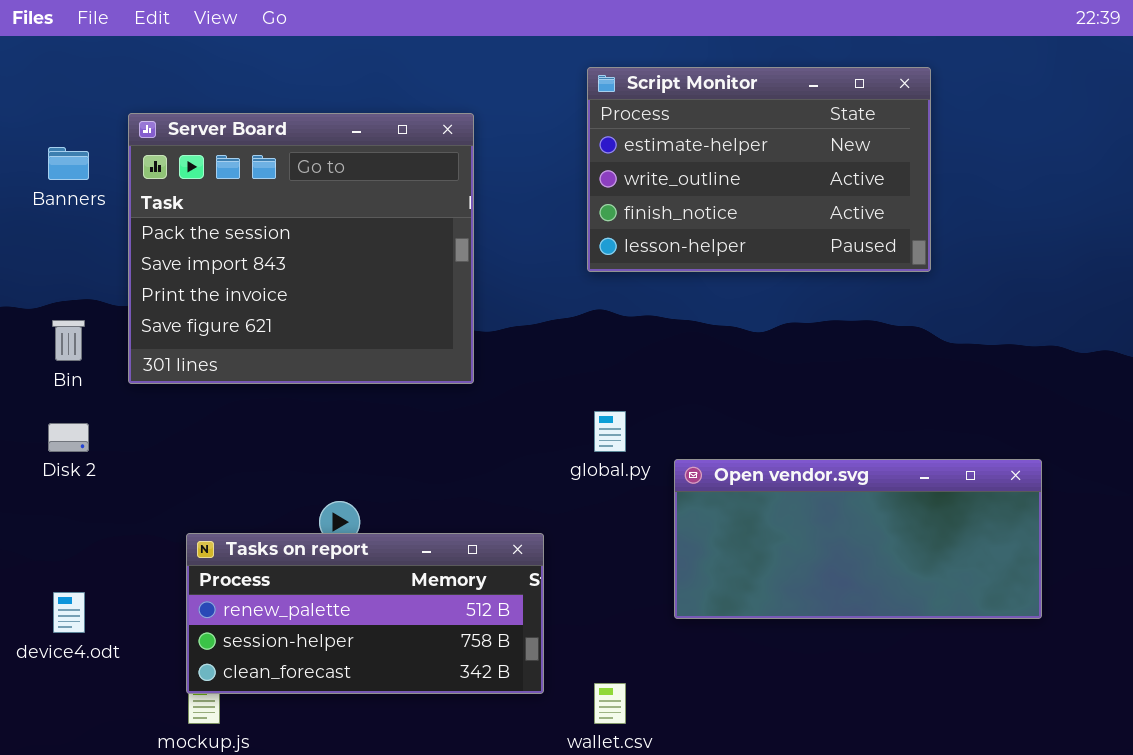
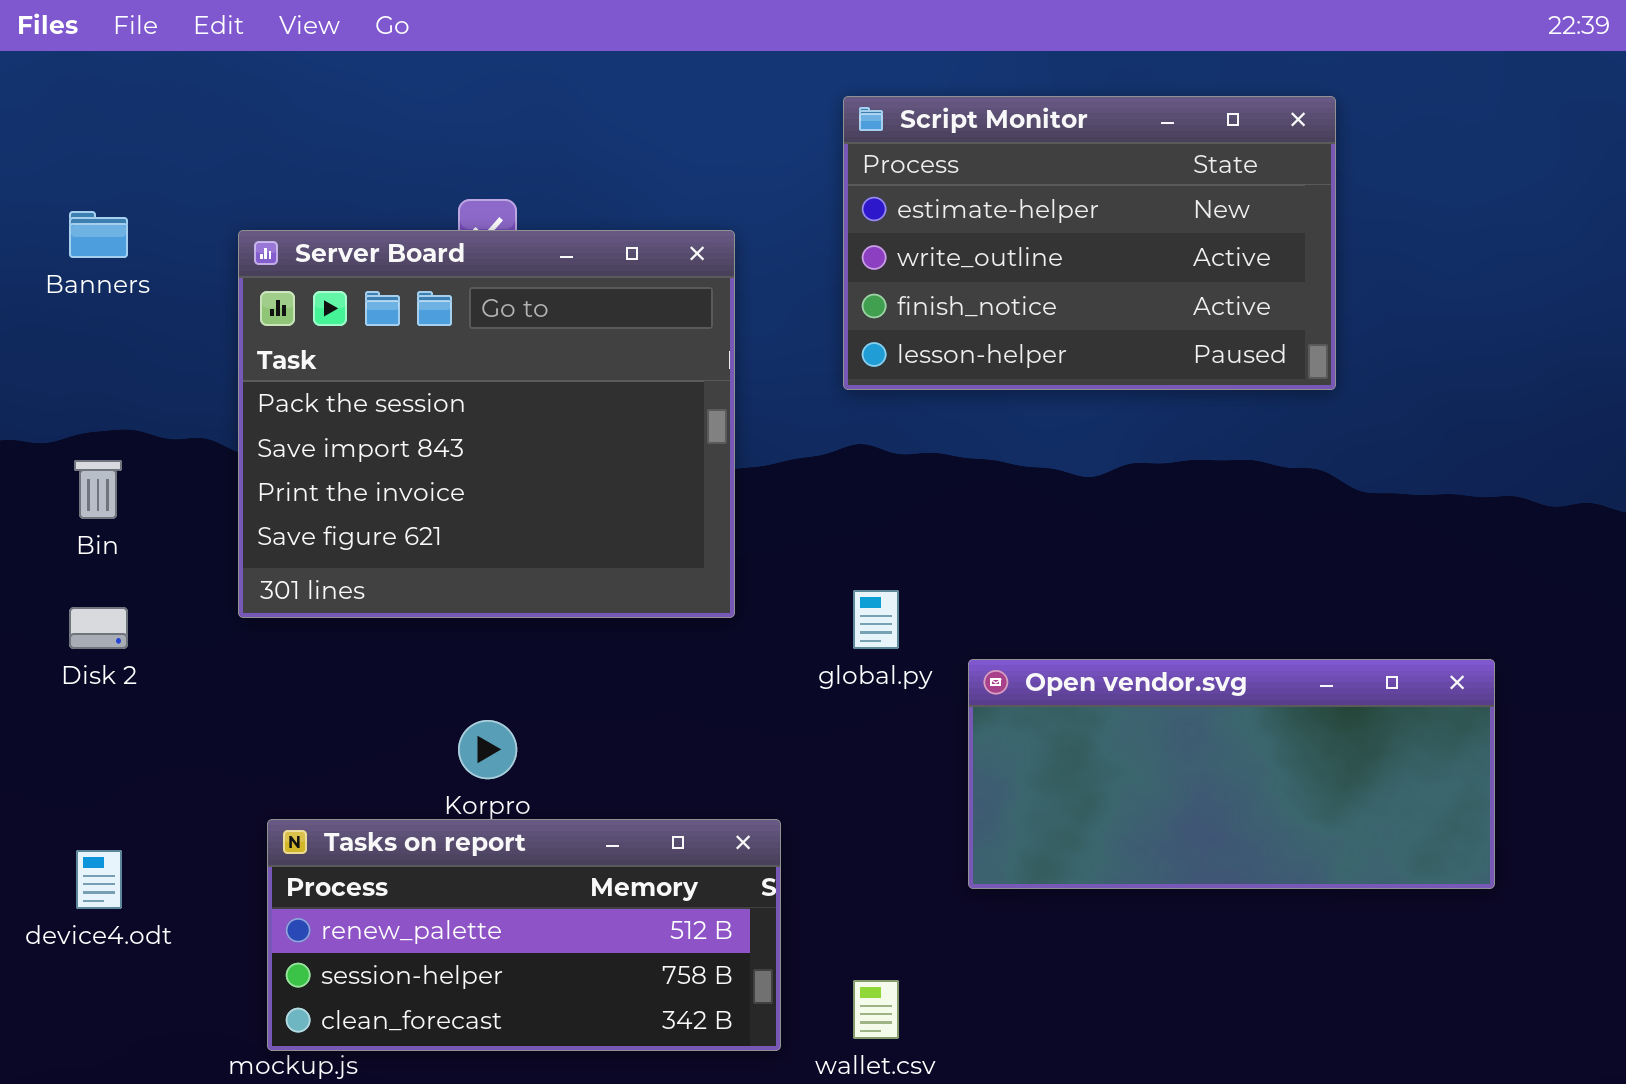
Server Board: [128,113,474,384] -> [238,230,735,618], moved
Tasks on report: [186,533,544,694] -> [267,819,781,1051], moved

